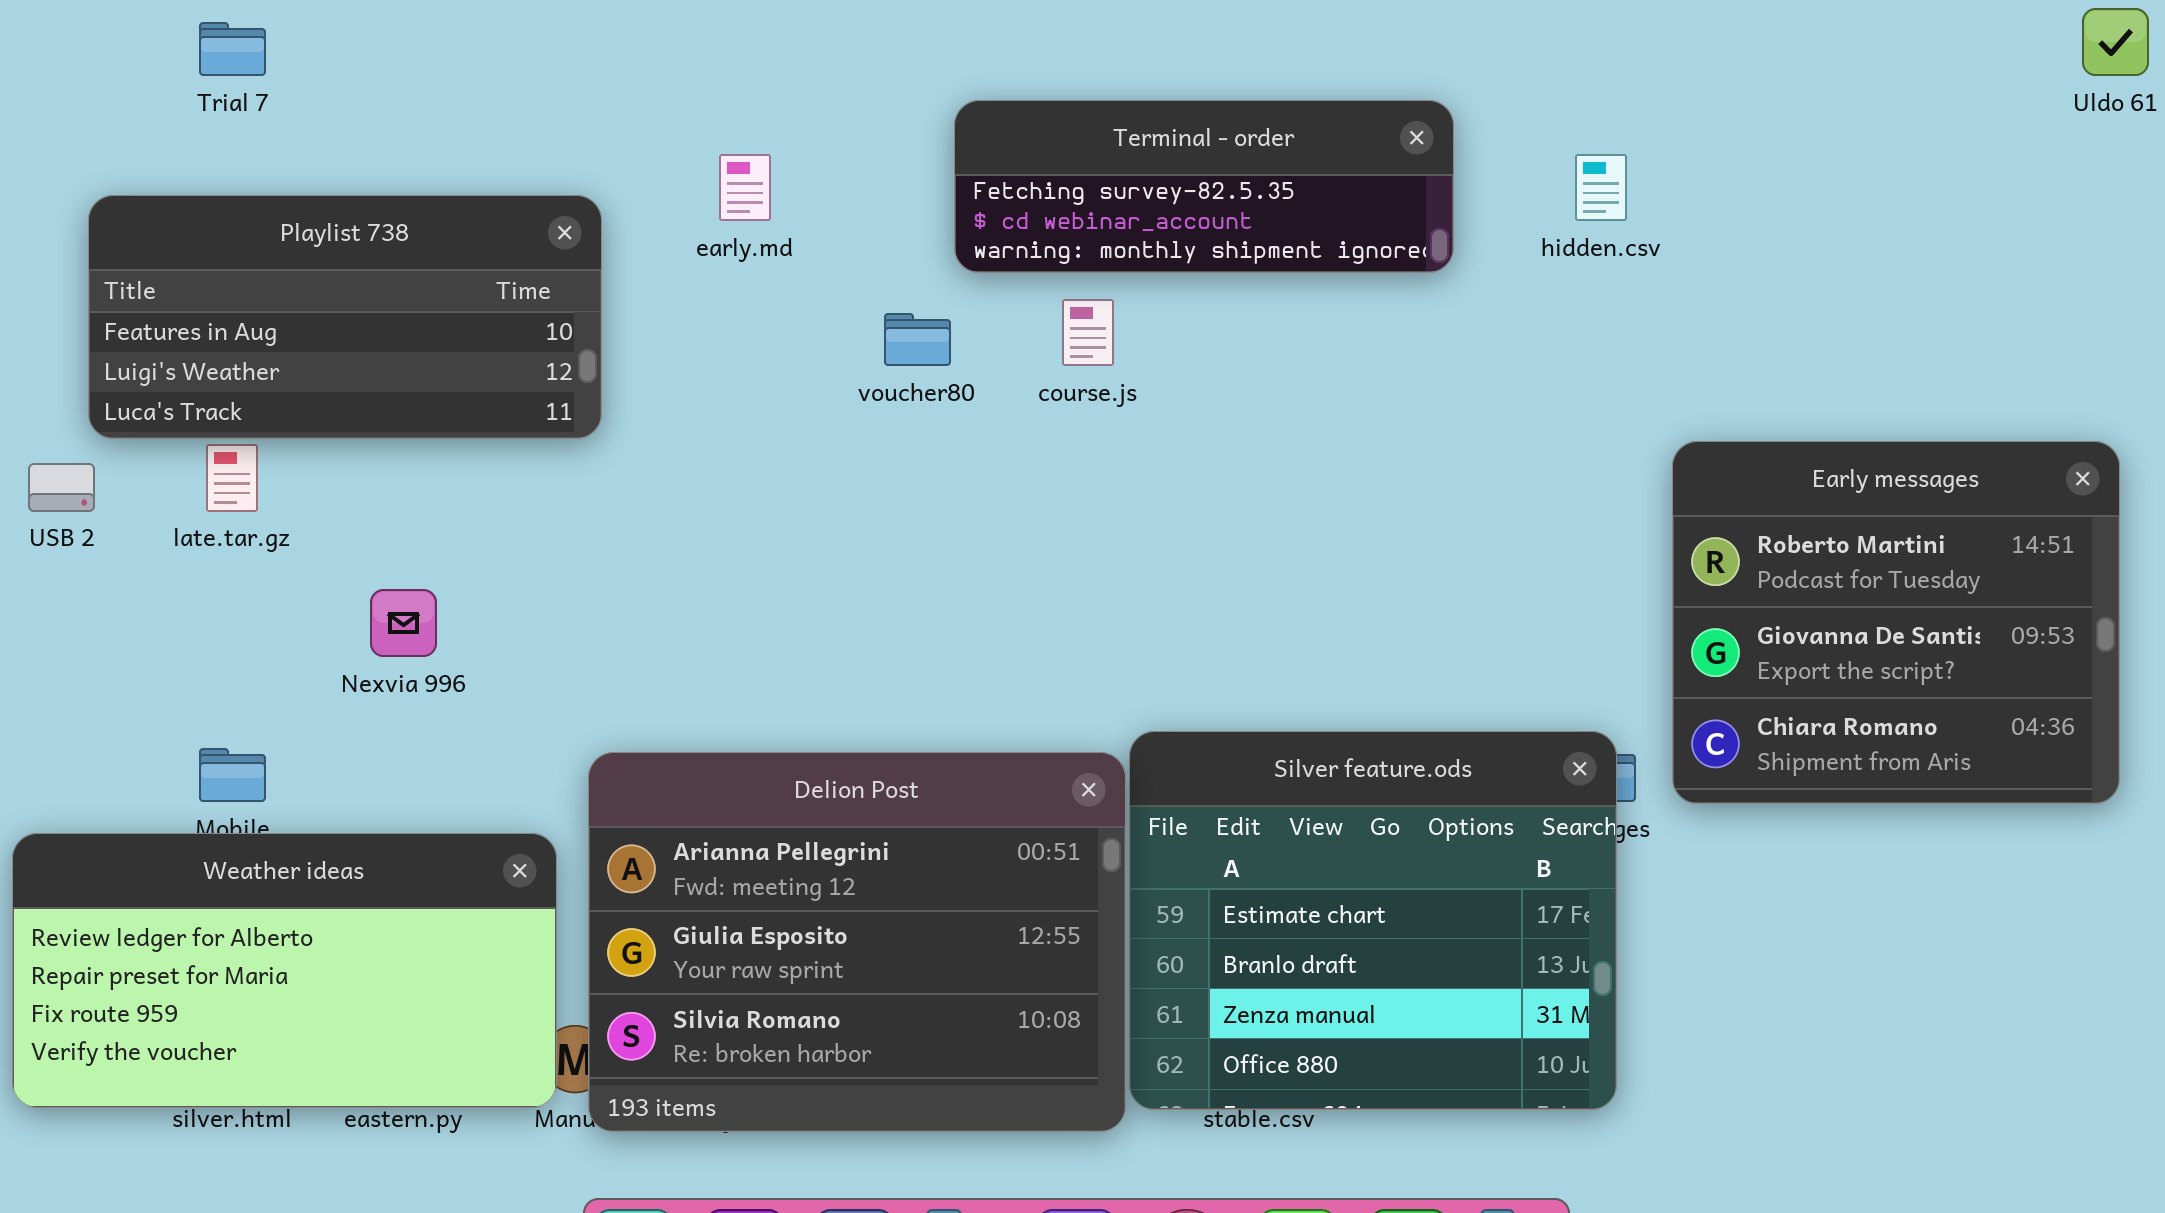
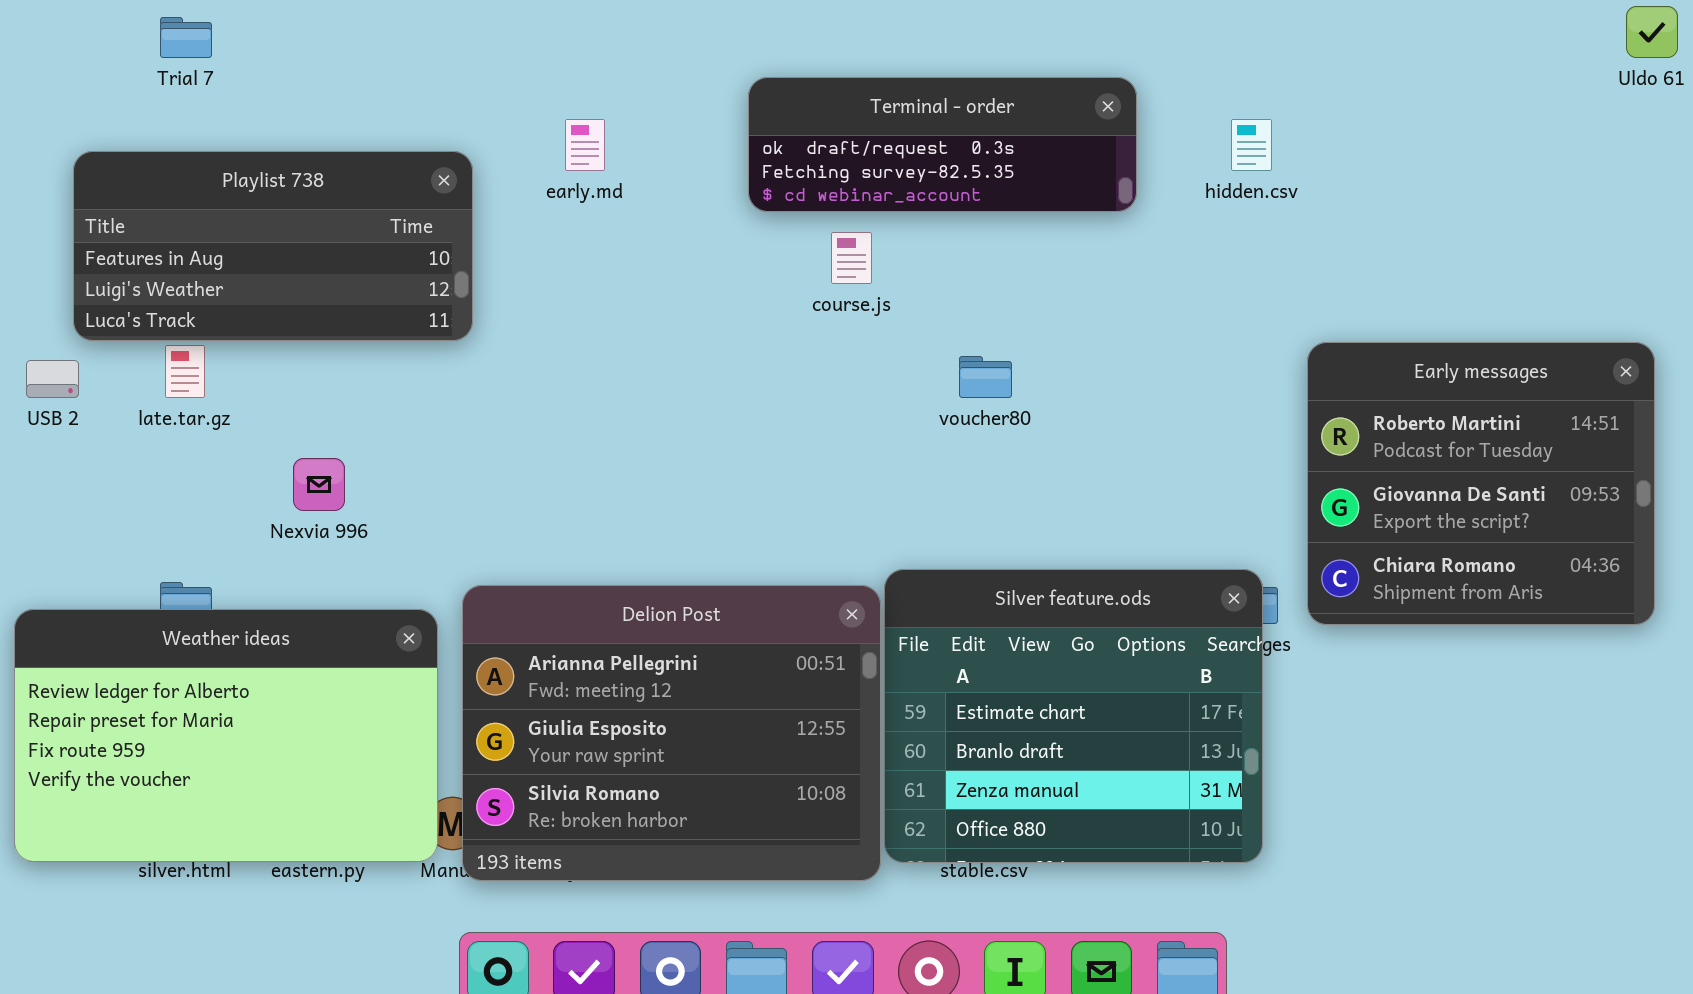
Terminal - order: [954,100,1454,273] -> [748,77,1137,212], scrolled up 1 row
voucher80: [884,313,951,366] -> [959,356,1012,398], moved
Weather ideas: [12,833,557,1108] -> [14,609,438,862], resized

